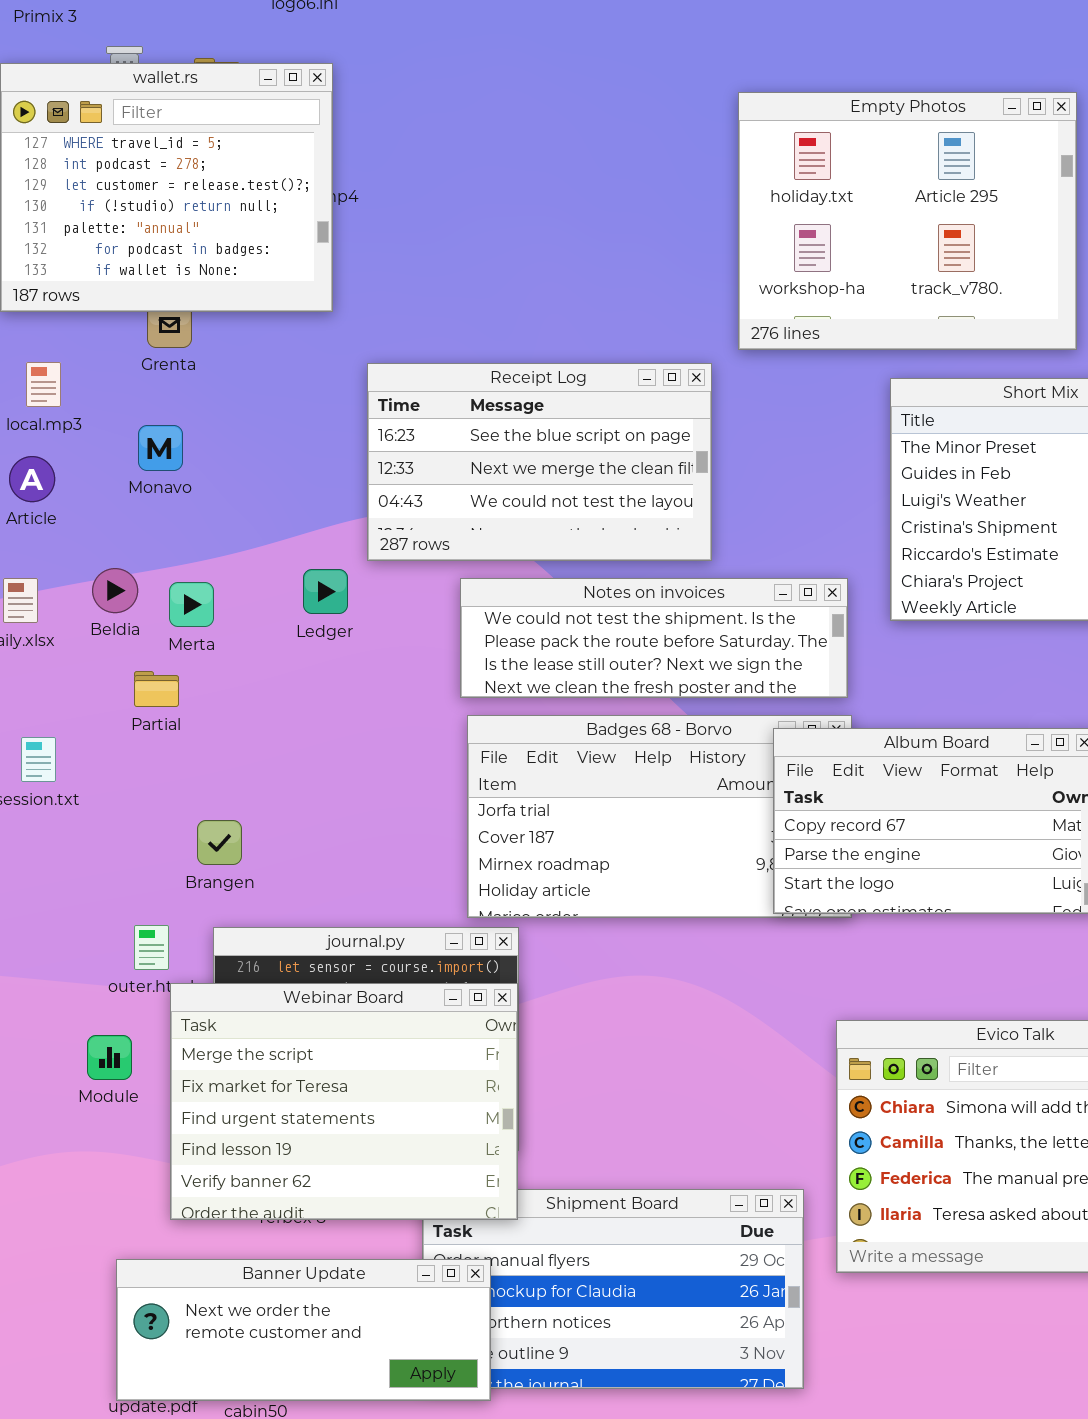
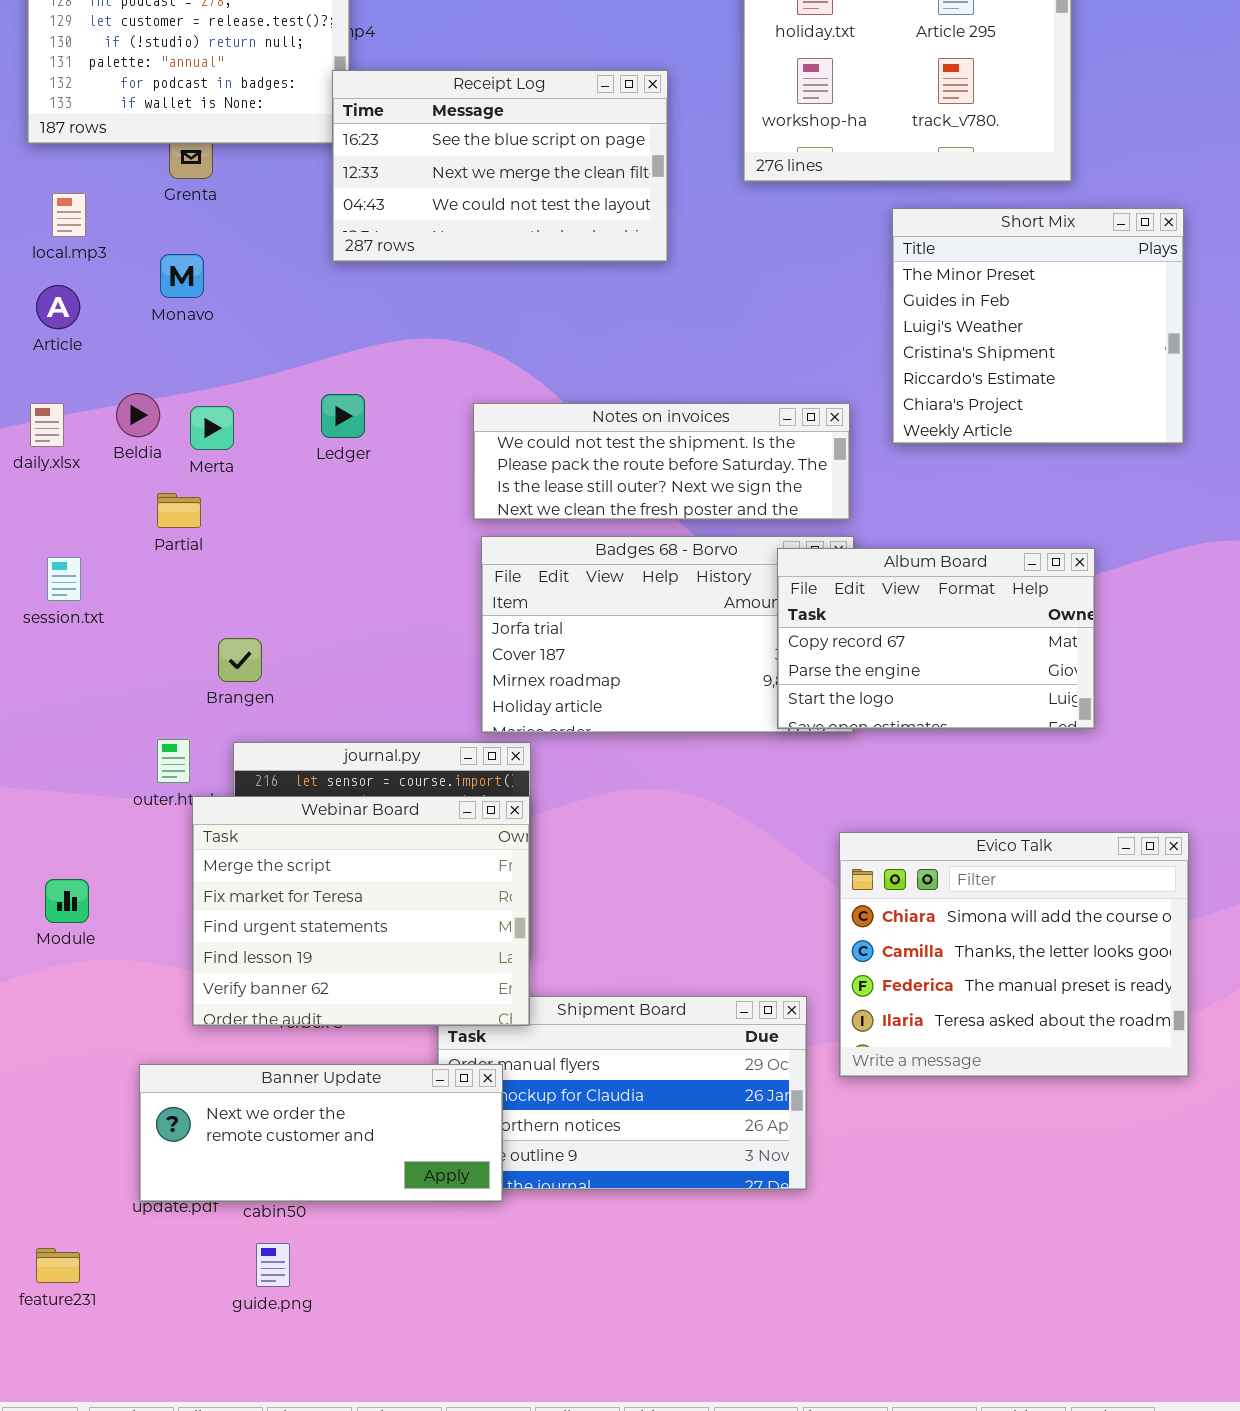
Receipt Log: [367,363,712,561] -> [332,70,668,262], moved
Module: [87,1035,132,1080] -> [45,879,89,923], moved

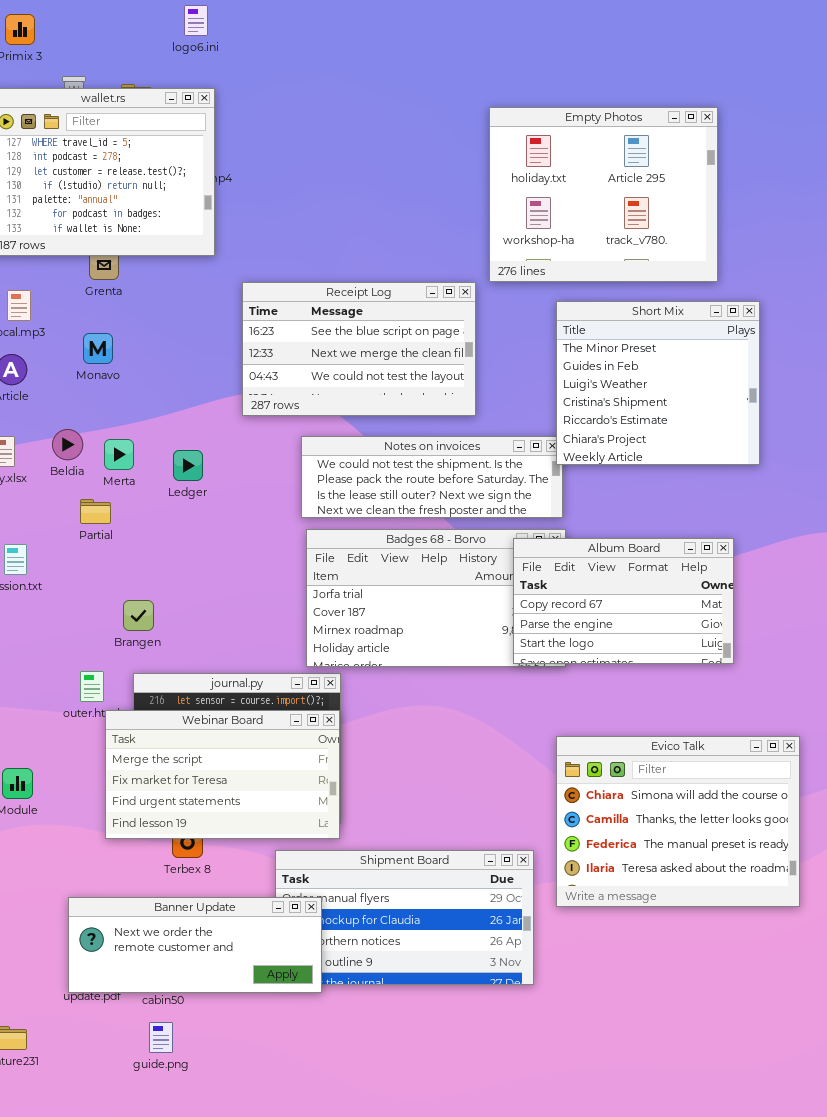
Receipt Log: [332,70,668,262] -> [242,282,476,416], moved
Short Mix: [892,208,1184,444] -> [556,301,760,465], moved
Ledger: [321,394,365,438] -> [173,450,203,481], moved
Webinar Board: [192,796,530,1026] -> [105,710,340,839], resized

